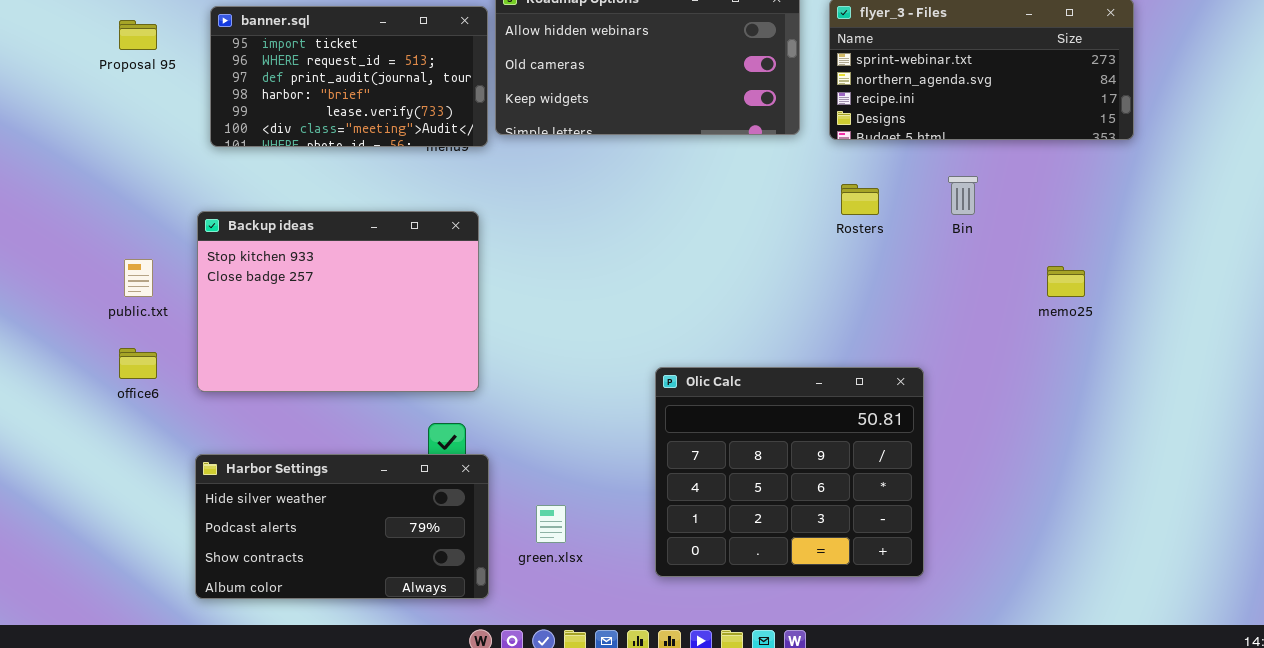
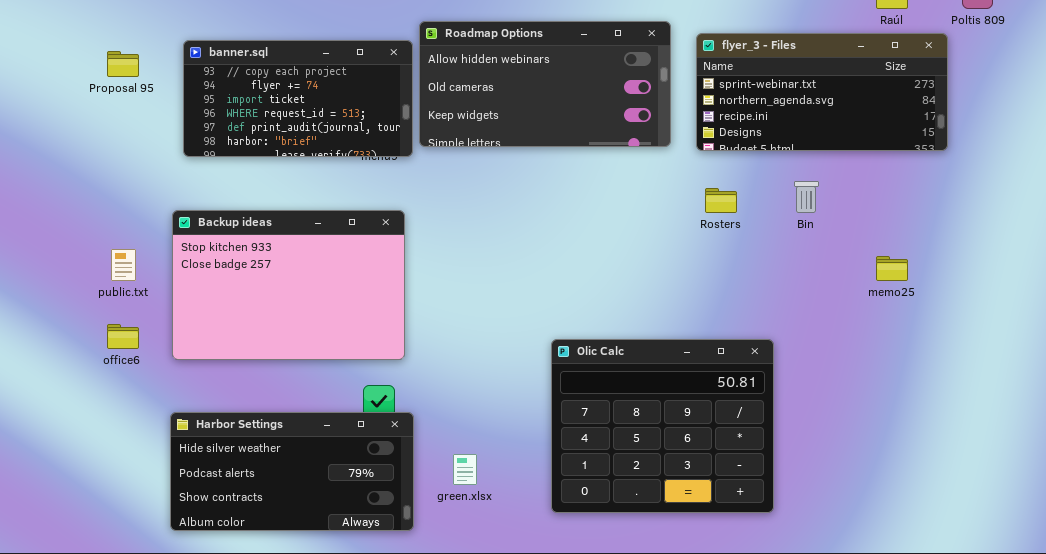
banner.sql: [210,6,488,147] -> [183,40,413,157], scrolled up 2 rows

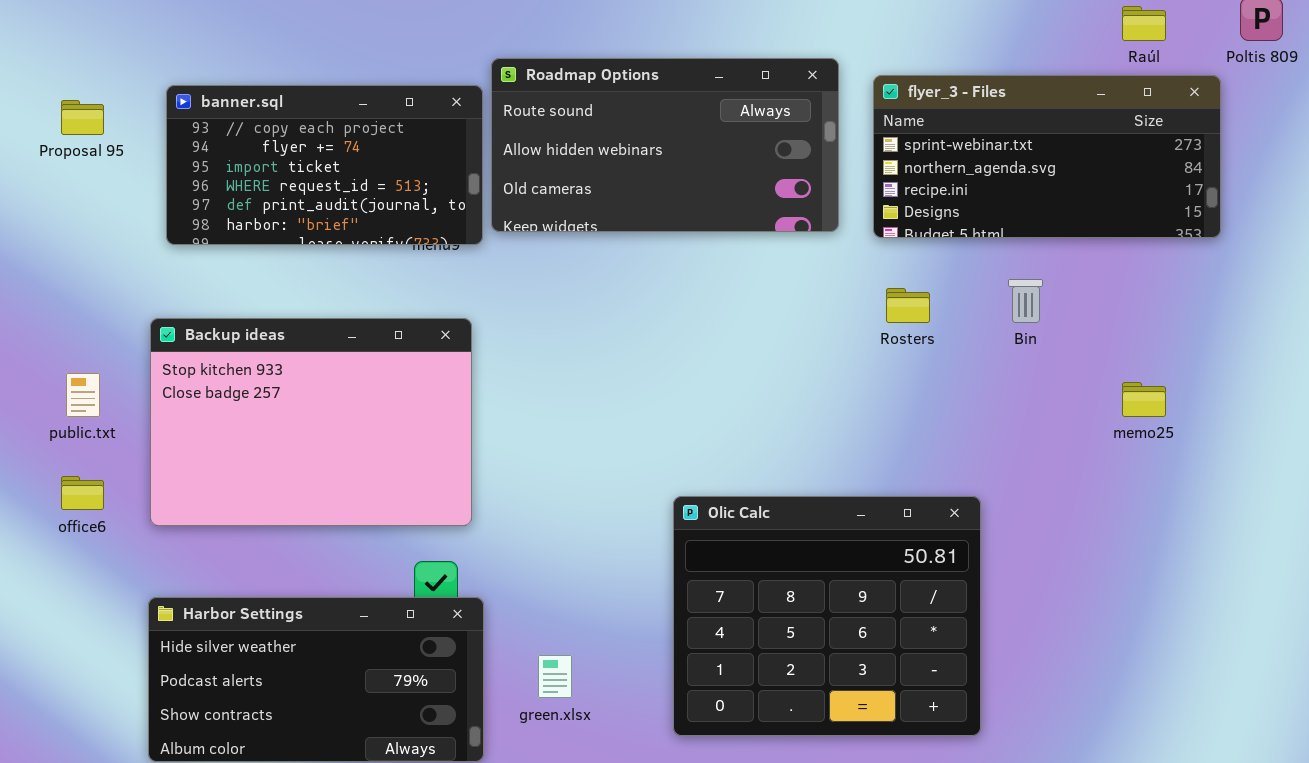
Roadmap Options: [419,21,671,147] -> [491,58,839,232], scrolled up 1 row

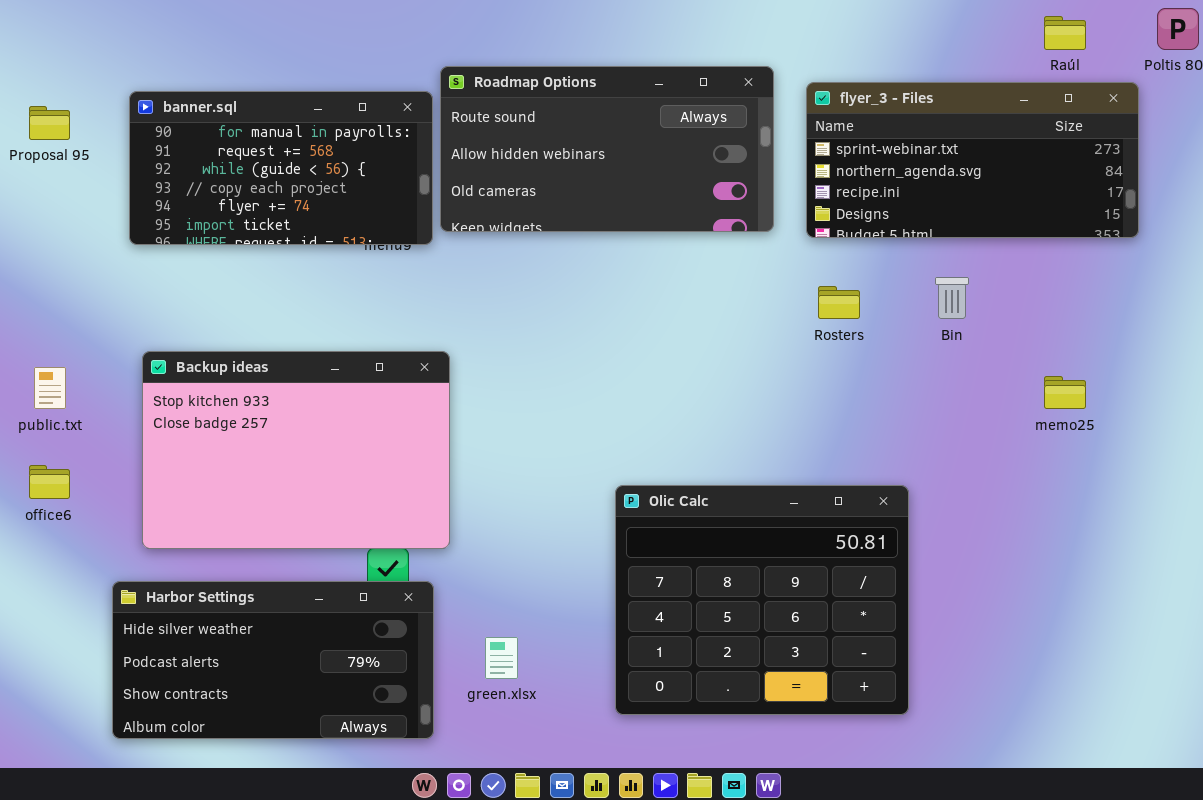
banner.sql: [166,85,483,245] -> [129,91,433,245], scrolled up 3 rows
Backup ideas: [150,318,472,526] -> [142,351,450,549], moved

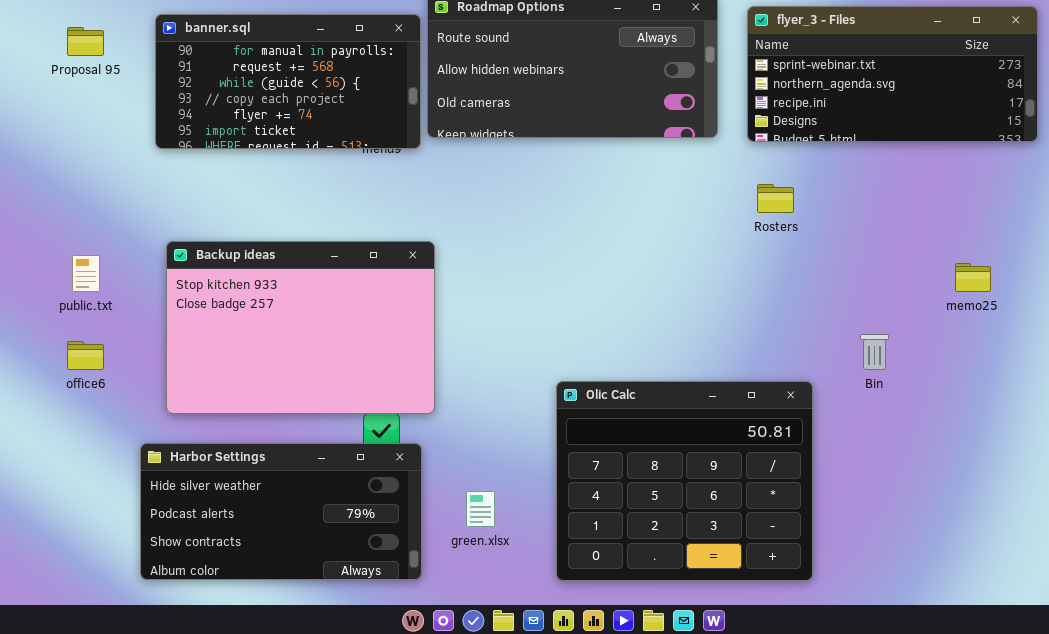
Bin: [935,277,969,319] -> [860,334,889,370], moved
Olic Calc: [615,485,909,715] -> [556,381,813,581], moved

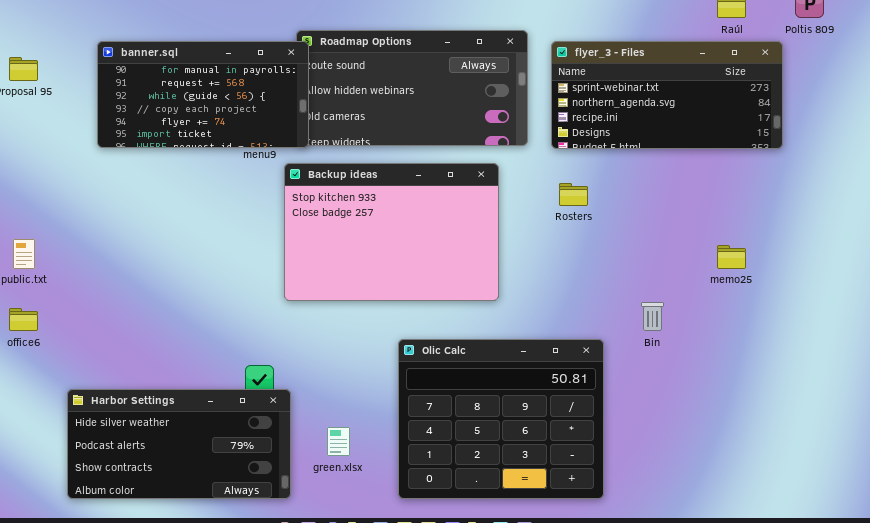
banner.sql: [155,14,421,149] -> [97,41,309,148], moved
Backup ideas: [166,241,435,414] -> [284,163,499,301], moved

